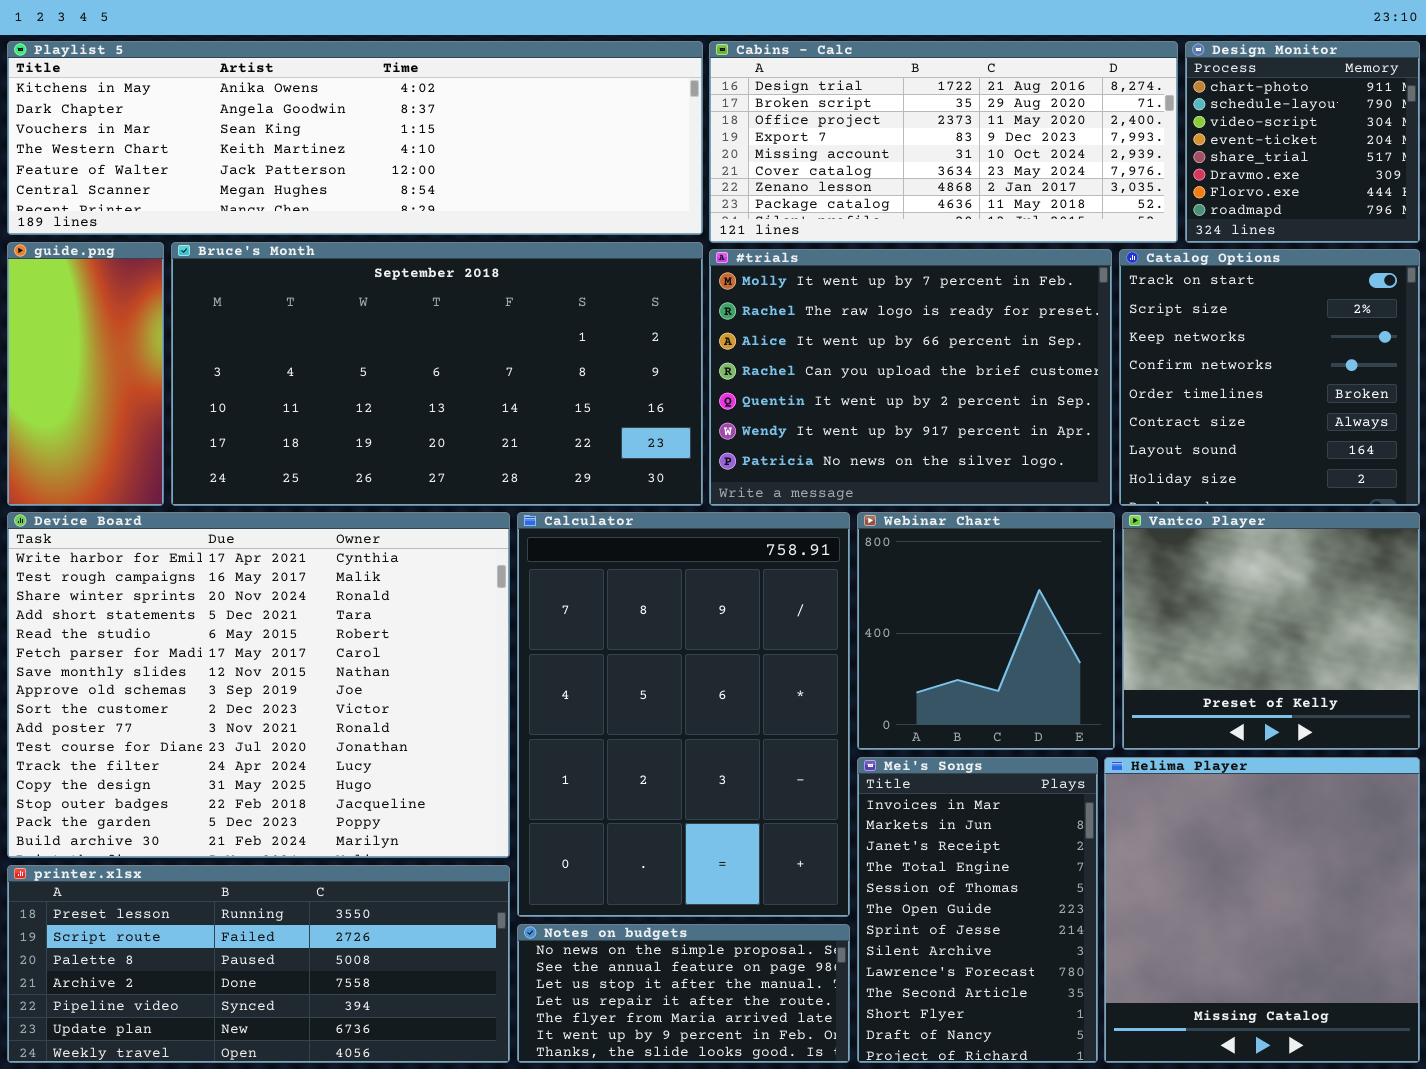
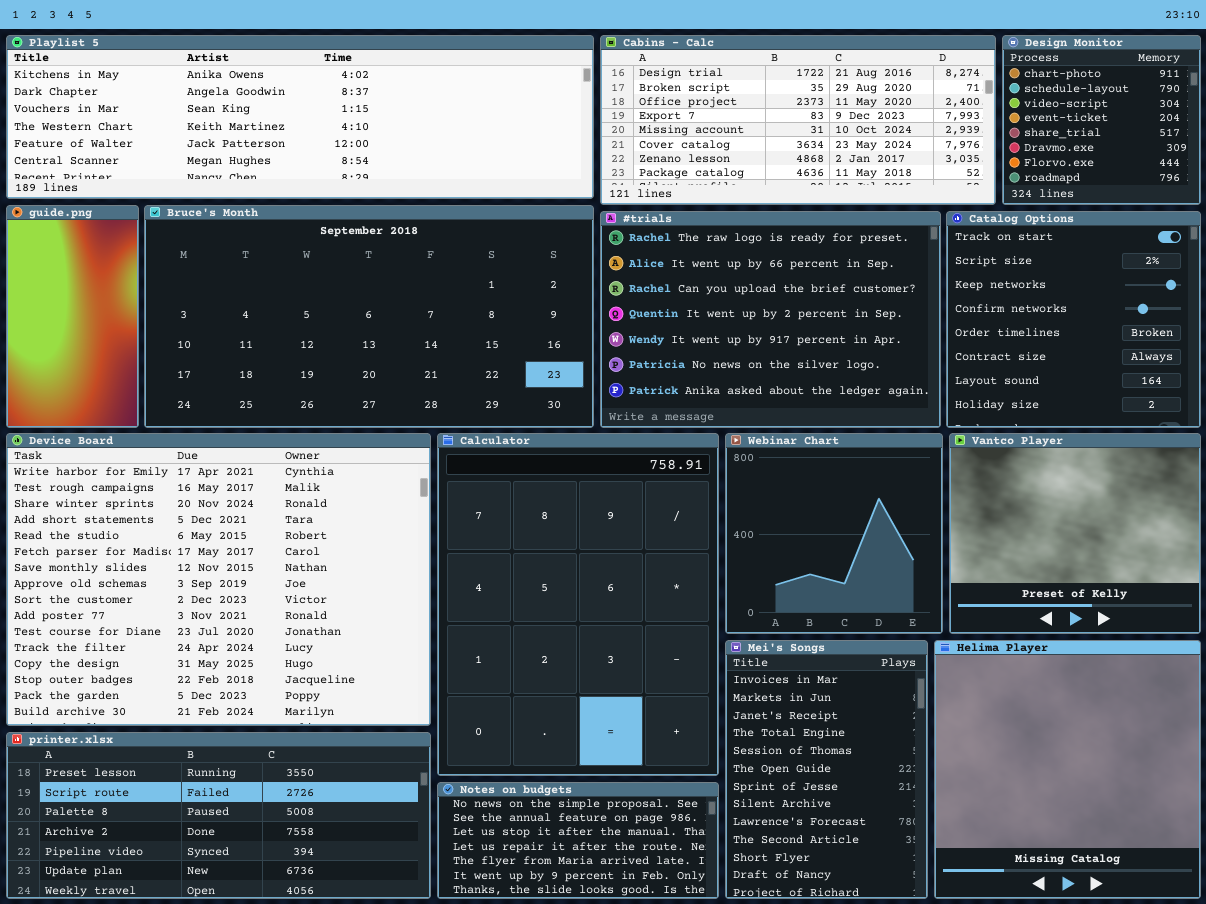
#trials: [709,249,1112,506] -> [600,211,941,428], scrolled down 1 row

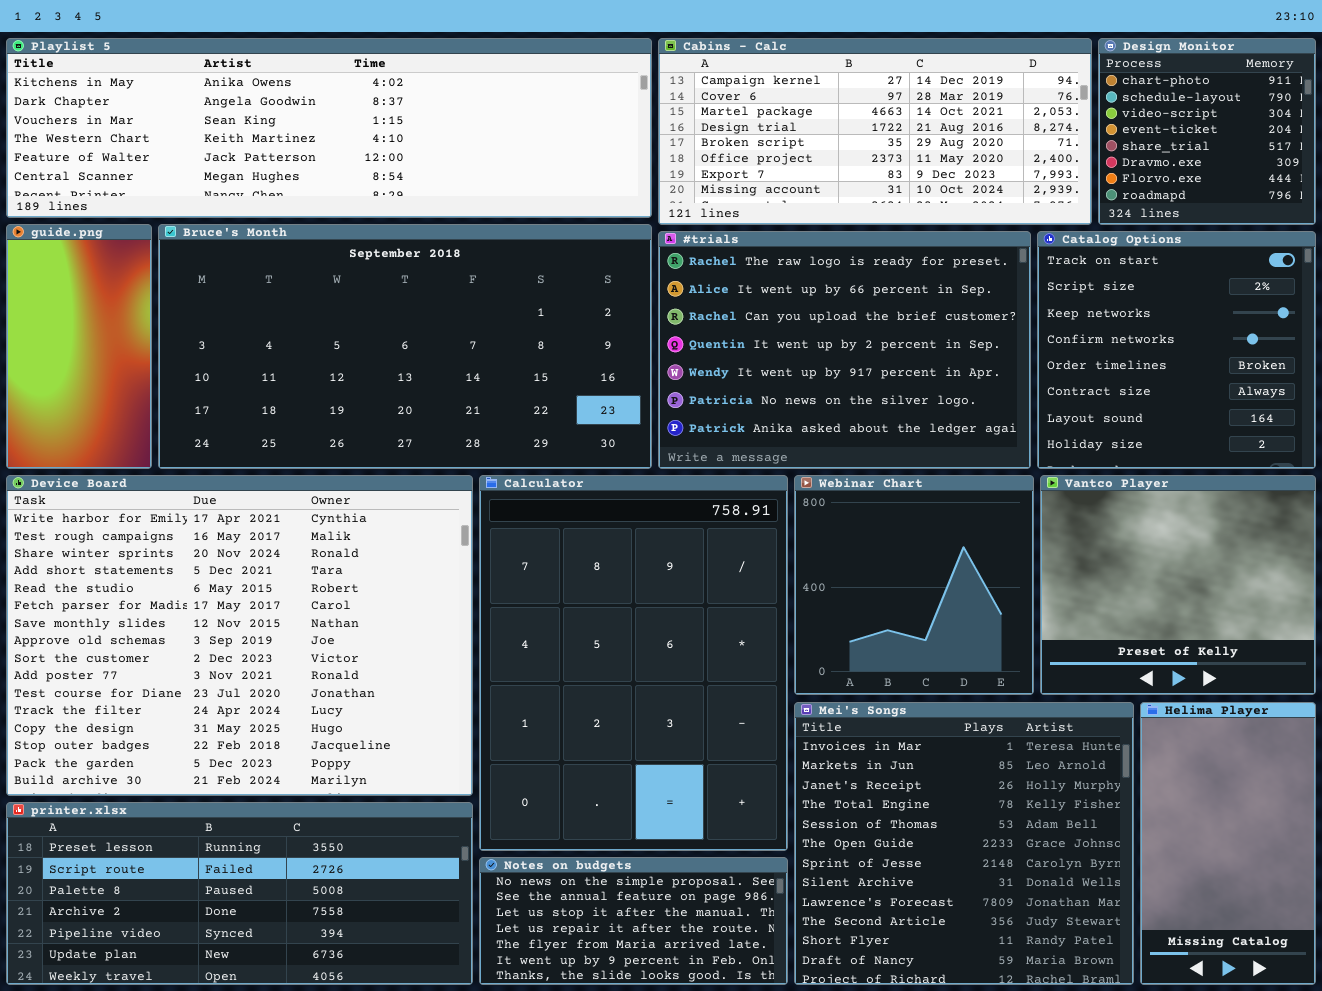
Cabins - Calc: [600,35,996,205] -> [658,38,1092,225], scrolled up 3 rows
Mei's Songs: [725,640,928,899] -> [794,702,1134,985], resized
Helima Player: [934,640,1201,899] -> [1140,702,1316,985], resized

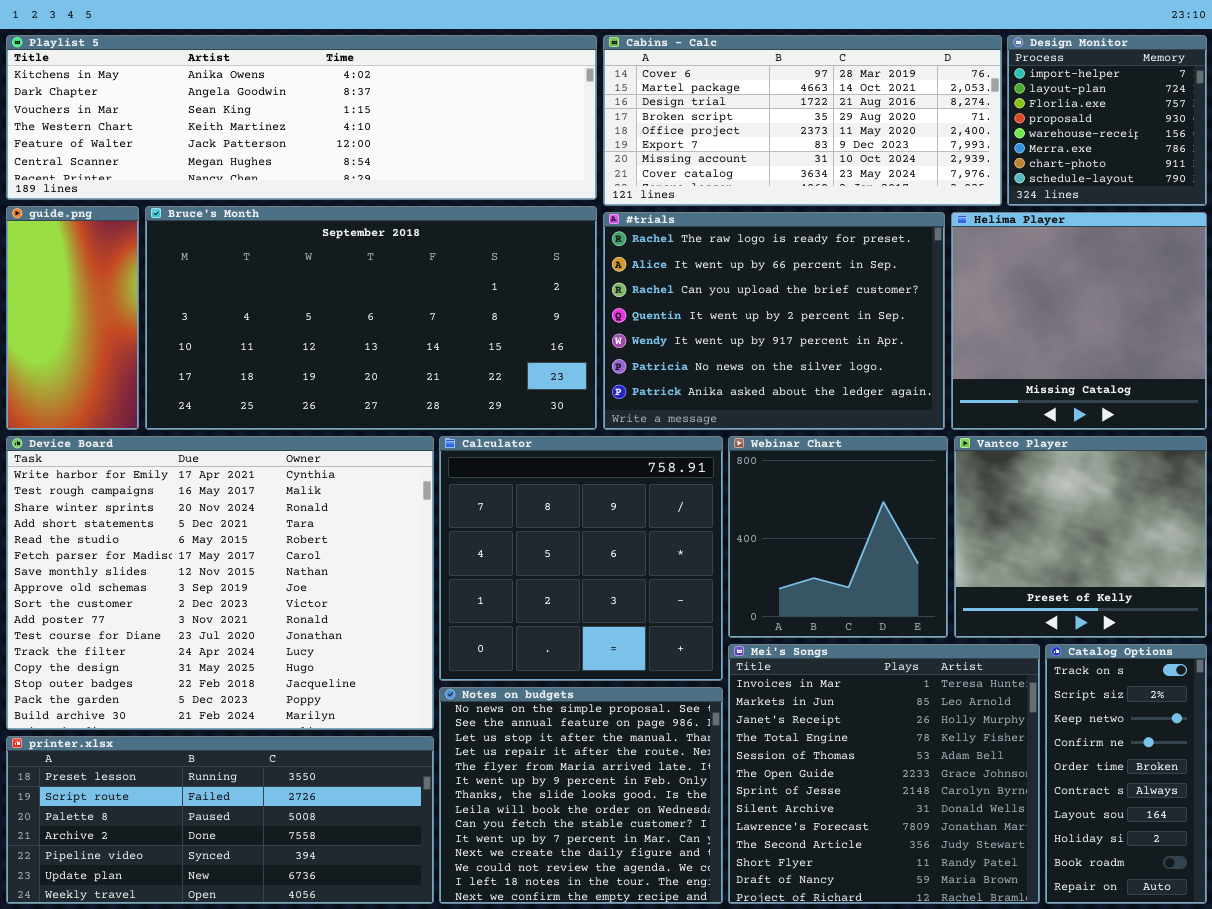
Cabins - Calc: [658,38,1092,225] -> [603,35,1002,206], scrolled down 1 row
Design Monitor: [1098,38,1316,225] -> [1007,35,1207,206], scrolled up 6 rows
Catalog Options: [1037,231,1316,469] -> [1045,644,1207,904], moved, resized
Calculator: [479,475,788,851] -> [439,436,723,681], resized
Helima Player: [1140,702,1316,985] -> [951,212,1207,430], moved, resized
Notes on budgets: [479,857,788,985] -> [439,687,723,904], resized

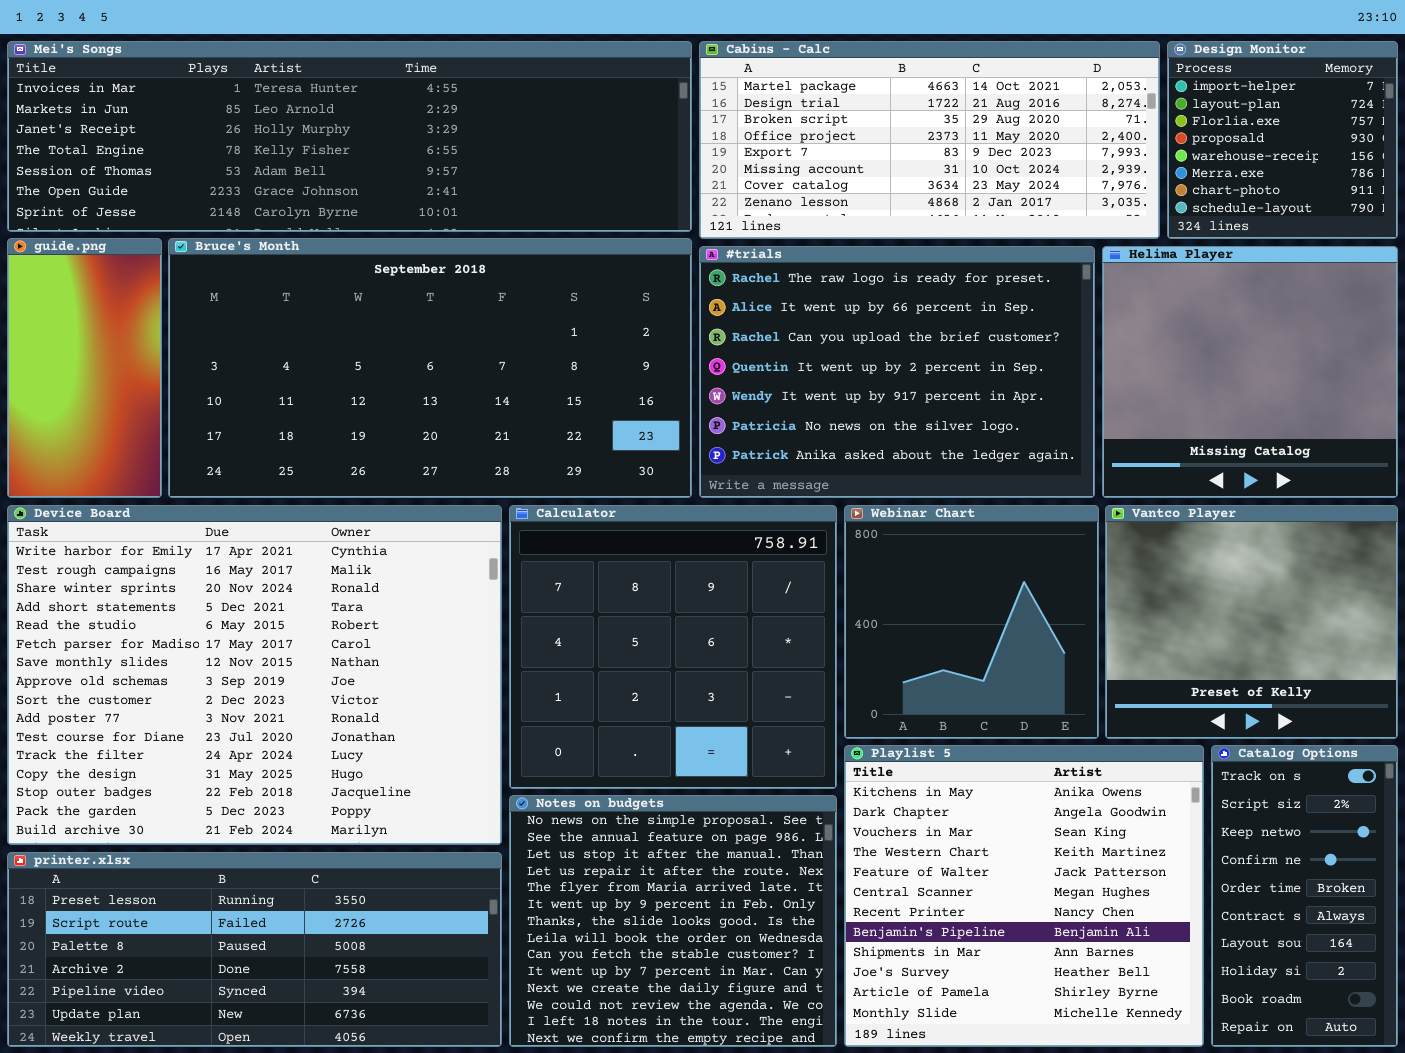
Playlist 5: [6,35,597,200] -> [844,745,1204,1047], moved, resized
Cabins - Calc: [603,35,1002,206] -> [699,41,1160,239], scrolled down 1 row
Mei's Songs: [728,644,1040,904] -> [7,41,692,232], moved, resized

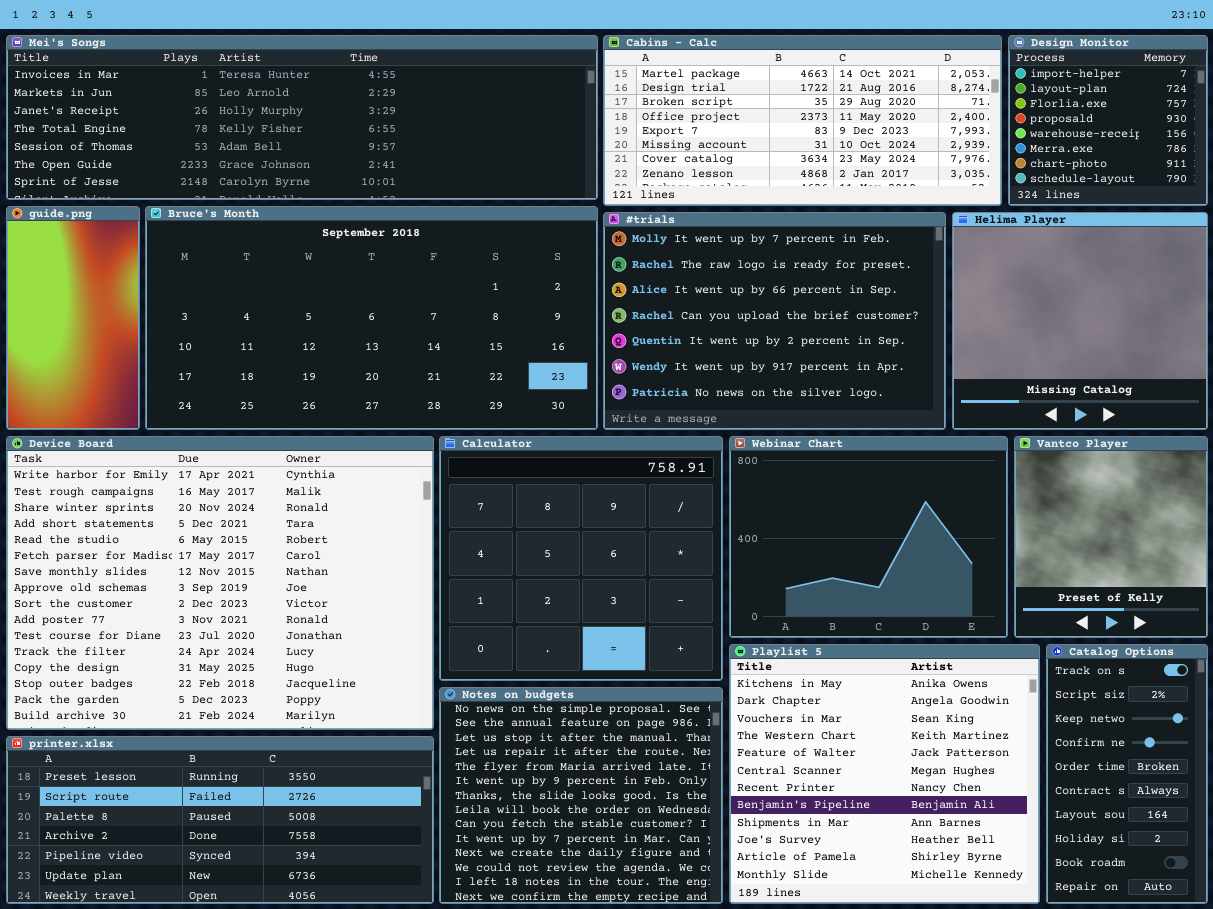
#trials: [699,246,1095,498] -> [603,212,946,430], scrolled up 1 row
Webinar Chart: [844,505,1099,739] -> [729,436,1008,638], resized
Vantco Player: [1105,505,1398,739] -> [1014,436,1208,638], resized

